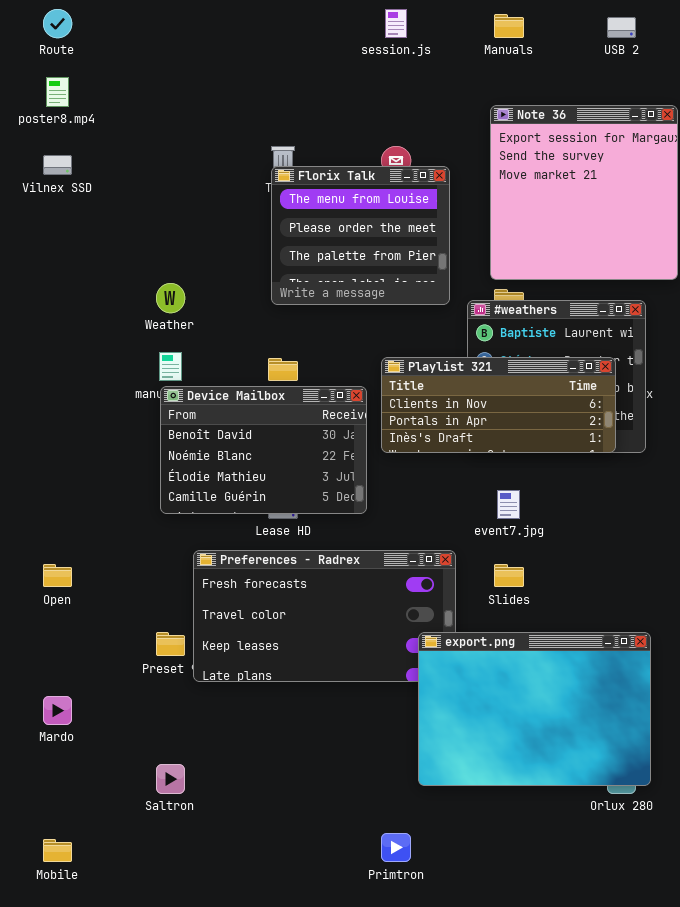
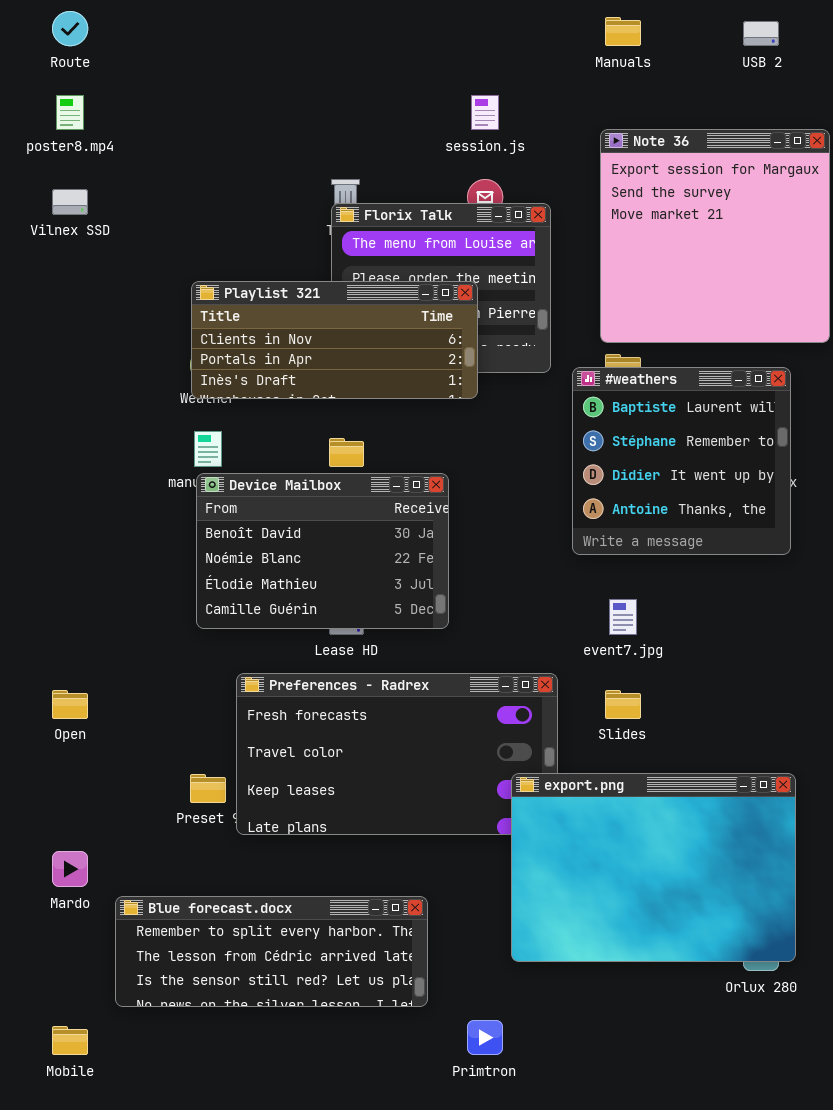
session.js: [385,9,407,38] -> [471,95,499,130], moved
Playlist 321: [381,357,616,453] -> [191,281,478,399], moved
Blue forecast.docx: none -> [115,896,428,1007], opened

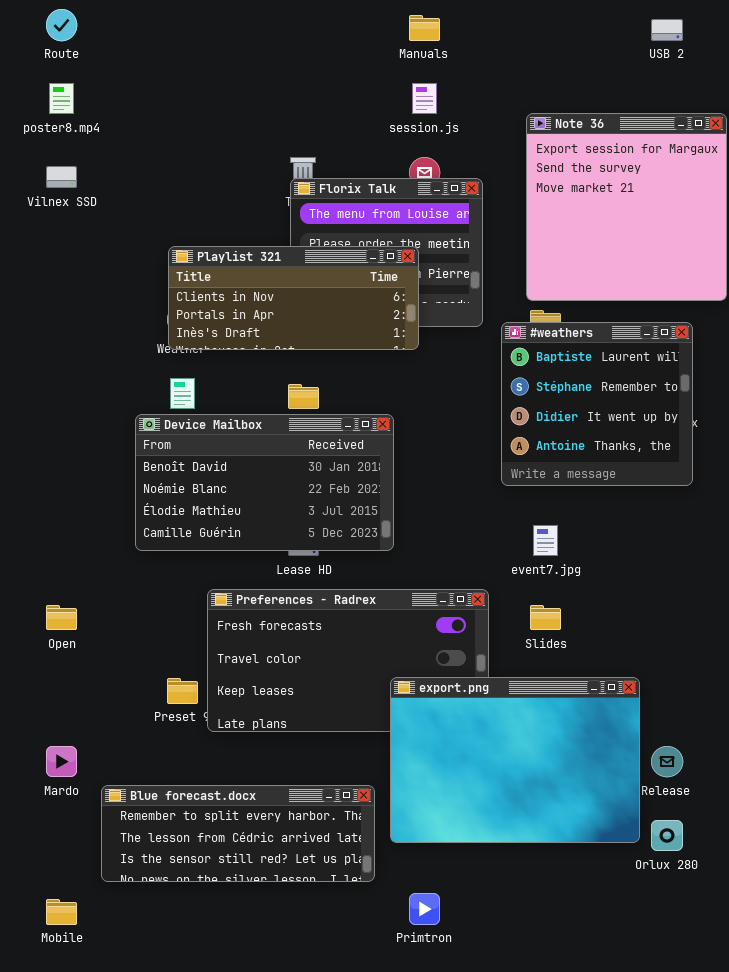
Manuals: [605,17,641,46] -> [409,15,440,41], moved
Device Mailbox: [196,473,449,629] -> [135,414,394,551], resized
export.png: [511,773,796,962] -> [390,677,640,843], moved

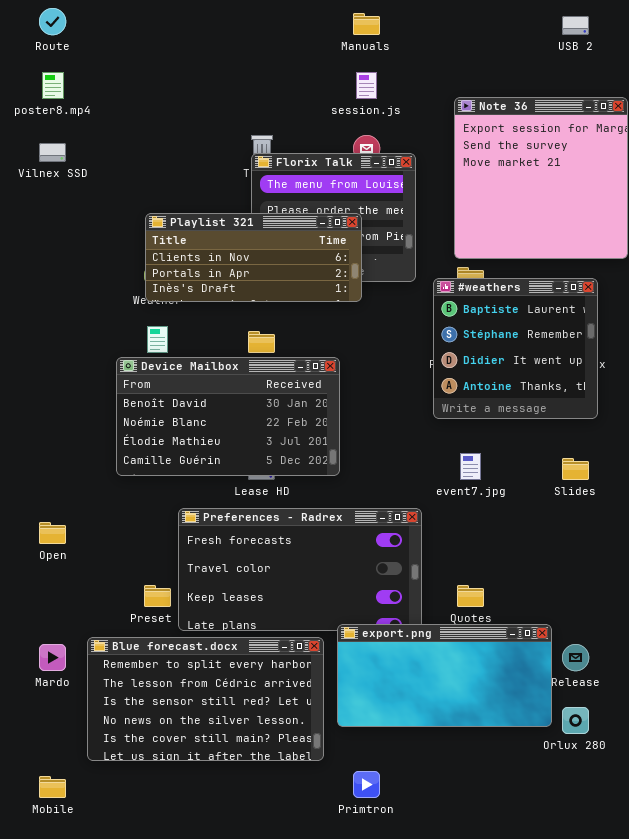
Slides: [530,605,561,630] -> [562,458,589,480], moved
export.png: [390,677,640,843] -> [337,624,552,727], resized
Blue forecast.docx: [101,785,375,882] -> [87,637,324,761], resized

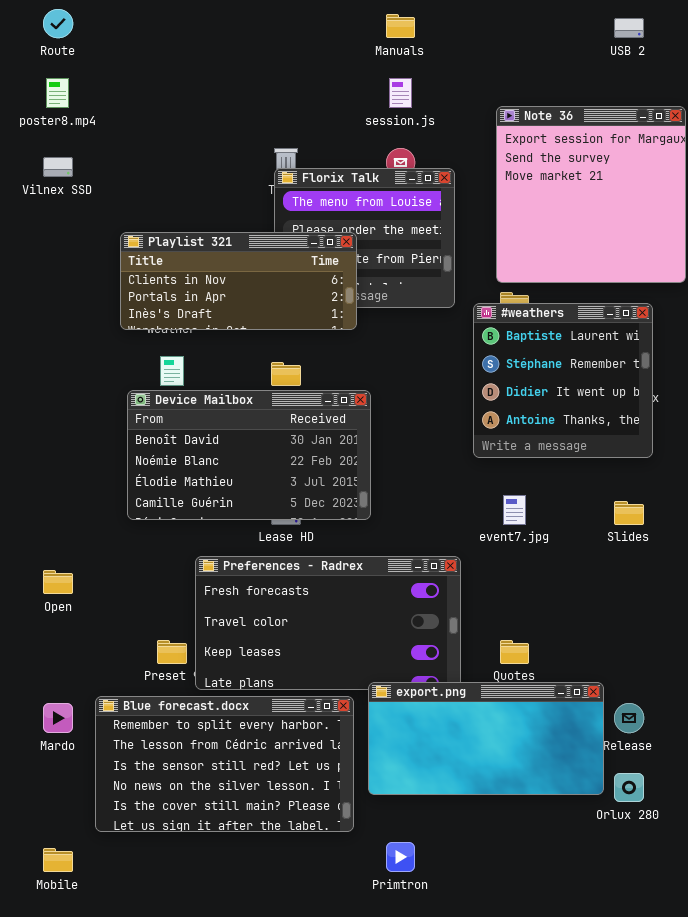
Playlist 321: [145,213,362,302] -> [120,232,357,330], moved

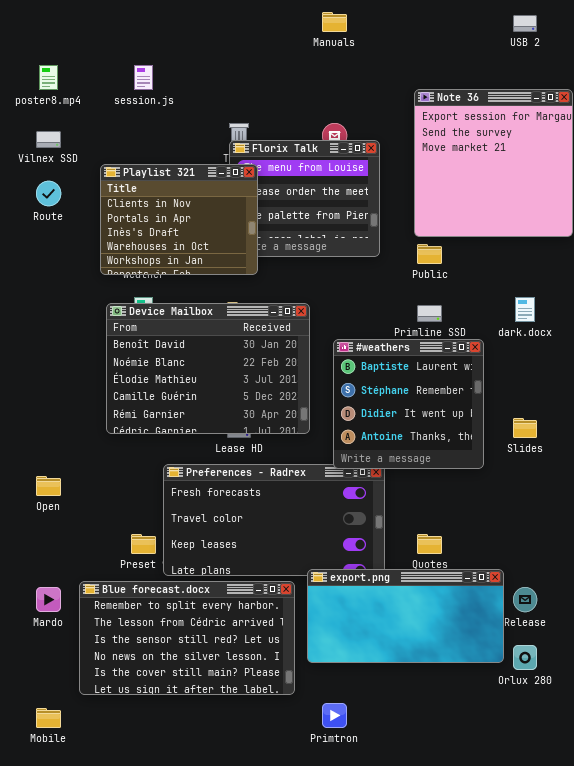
Route: [43,9,73,38] -> [36,181,61,206], moved
session.js: [389,78,412,108] -> [134,65,153,90], moved
Playlist 321: [120,232,357,330] -> [100,164,258,275], resized
#weathers: [473,303,653,458] -> [333,339,484,469], moved
Device Mailbox: [127,390,371,520] -> [106,303,310,434], resized

